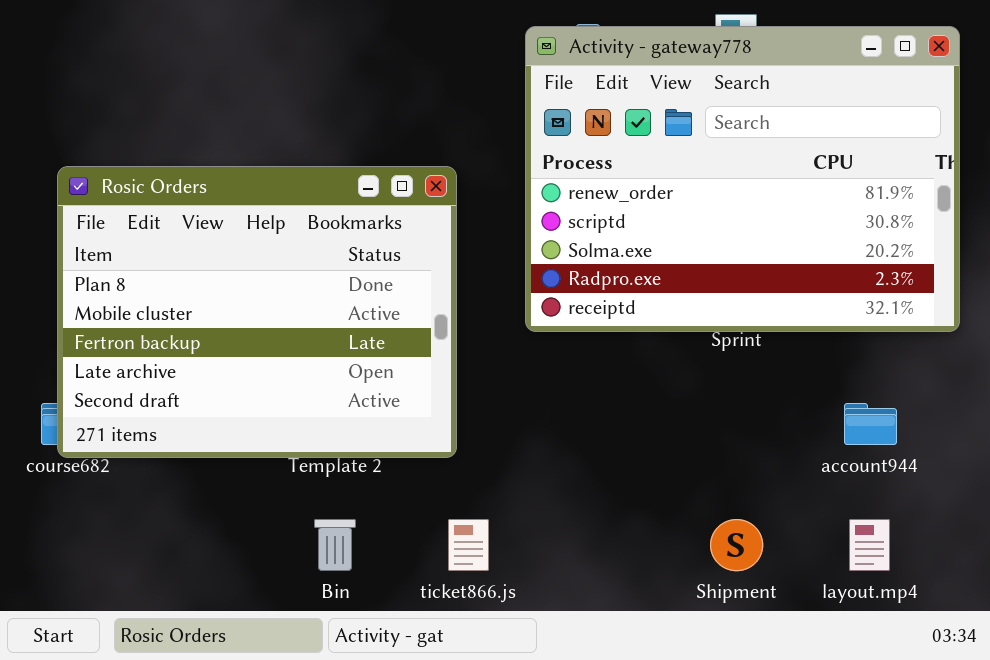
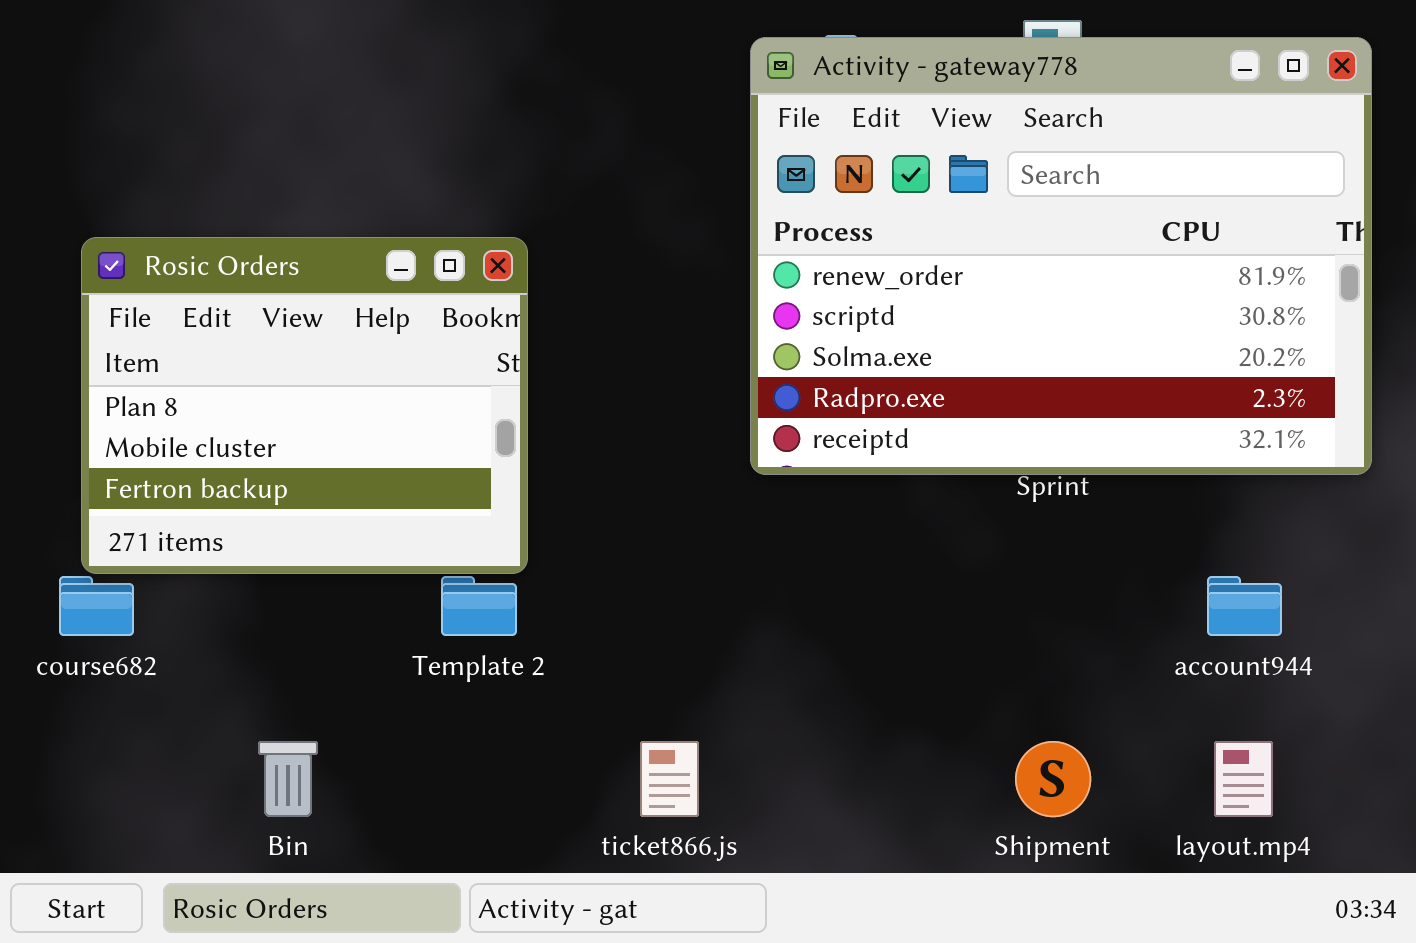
Rosic Orders: [57,166,457,458] -> [81,237,528,574], resized
Bin: [314,519,356,571] -> [258,741,318,817], moved

